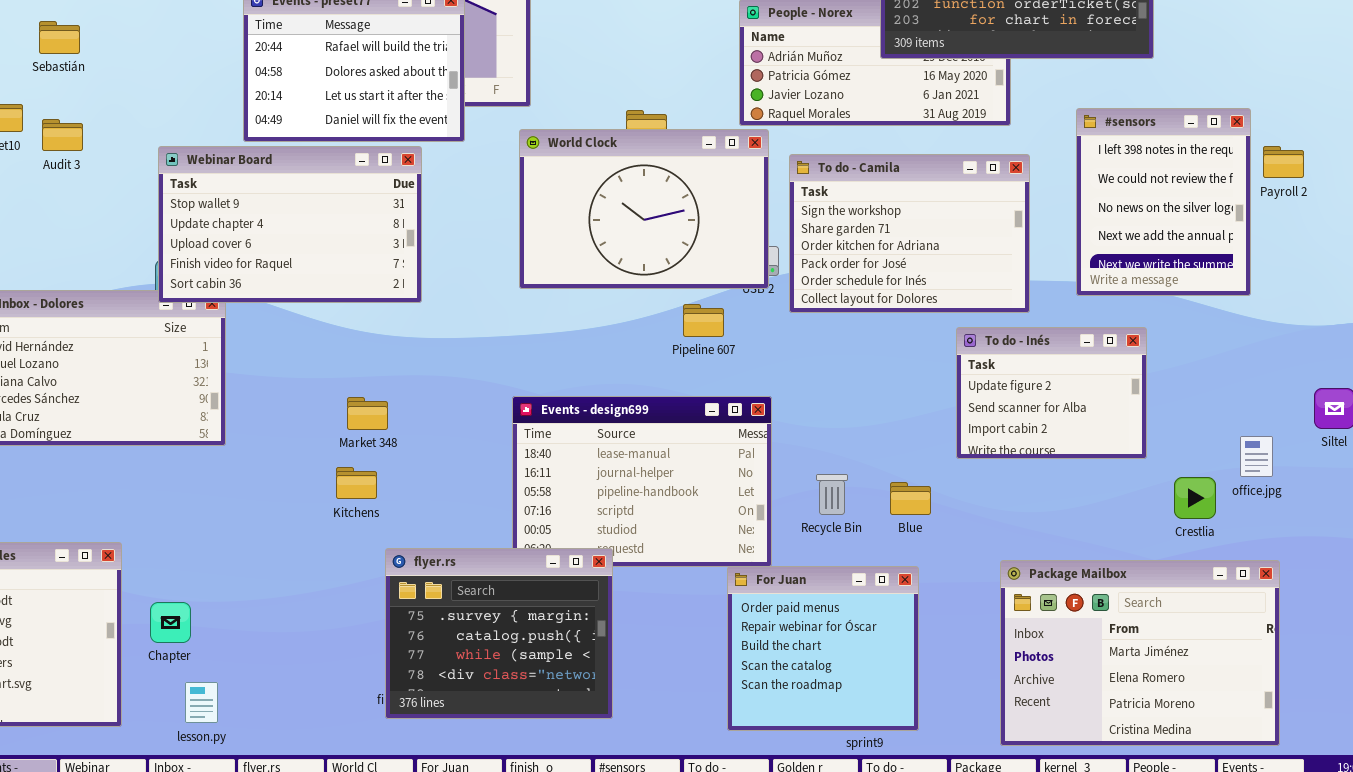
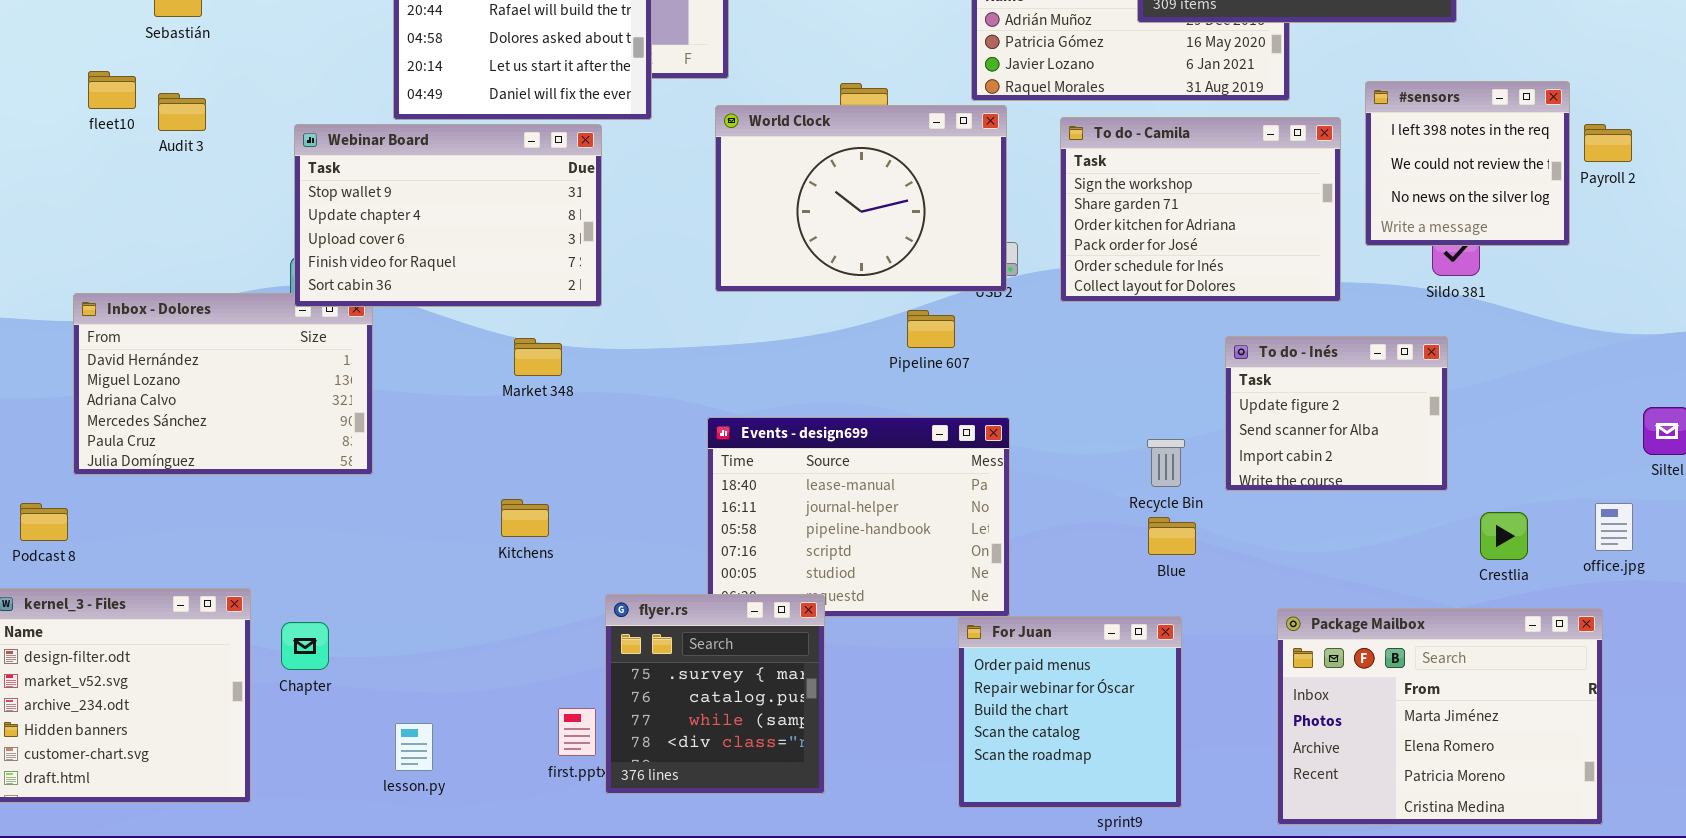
#sensors: [1076,108,1251,296] -> [1365,81,1570,246], resized
To do - Camila: [789,154,1030,313] -> [1060,117,1341,302], moved
Market 348: [347,397,388,430] -> [514,338,562,376], moved
office.jpg: [1240,436,1273,477] -> [1595,503,1633,551], moved
Recycle Bin: [816,474,848,515] -> [1147,439,1185,487], moved
flyer.rs: [385,548,613,719] -> [605,594,825,794], resized
Chapter: [150,602,191,643] -> [281,622,329,670], moved
lesson.py: [185,682,218,723] -> [395,723,433,771], moved

